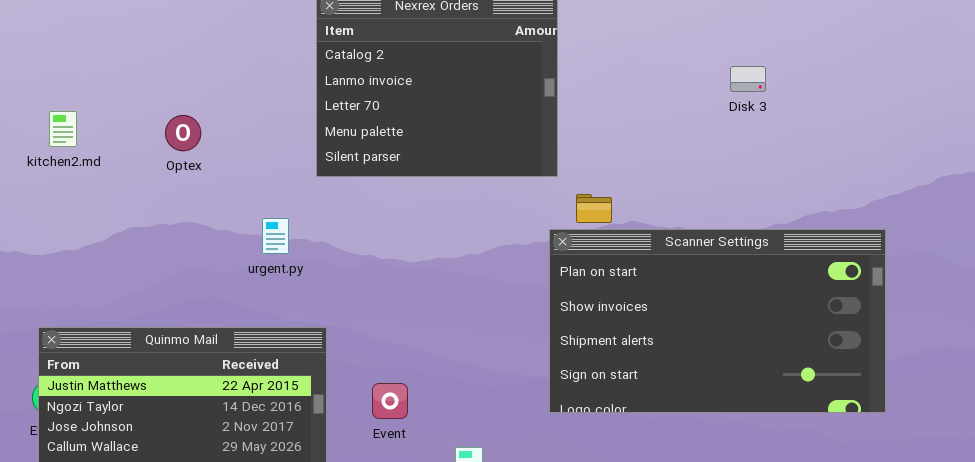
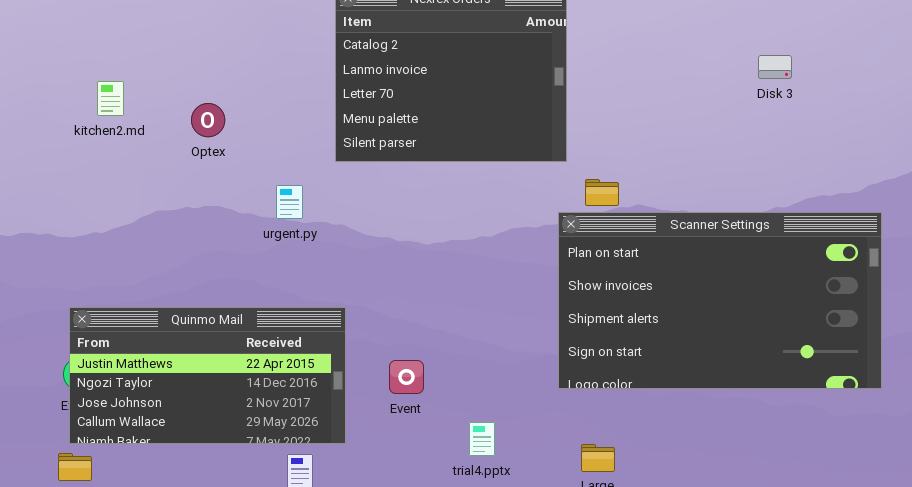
Disk 3: [730,66,766,92] -> [758,55,792,79], moved
kitchen2.md: [49,111,77,147] -> [97,81,124,116], moved
urgent.py: [262,218,289,254] -> [276,185,303,219], moved

